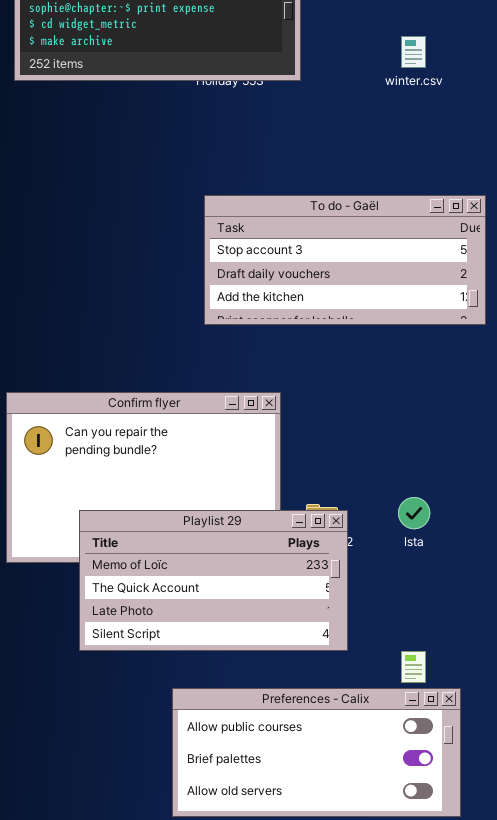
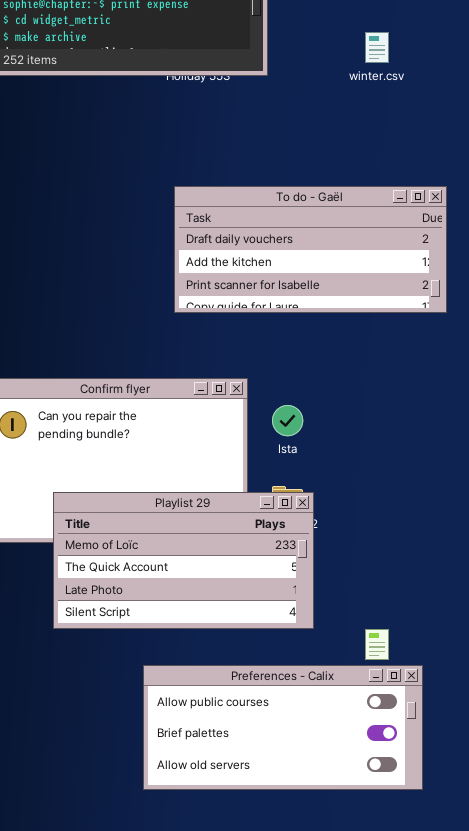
To do - Gaël: [204,195,486,325] -> [174,186,447,313], scrolled down 1 row
Ista: [398,497,430,529] -> [272,405,303,436], moved

